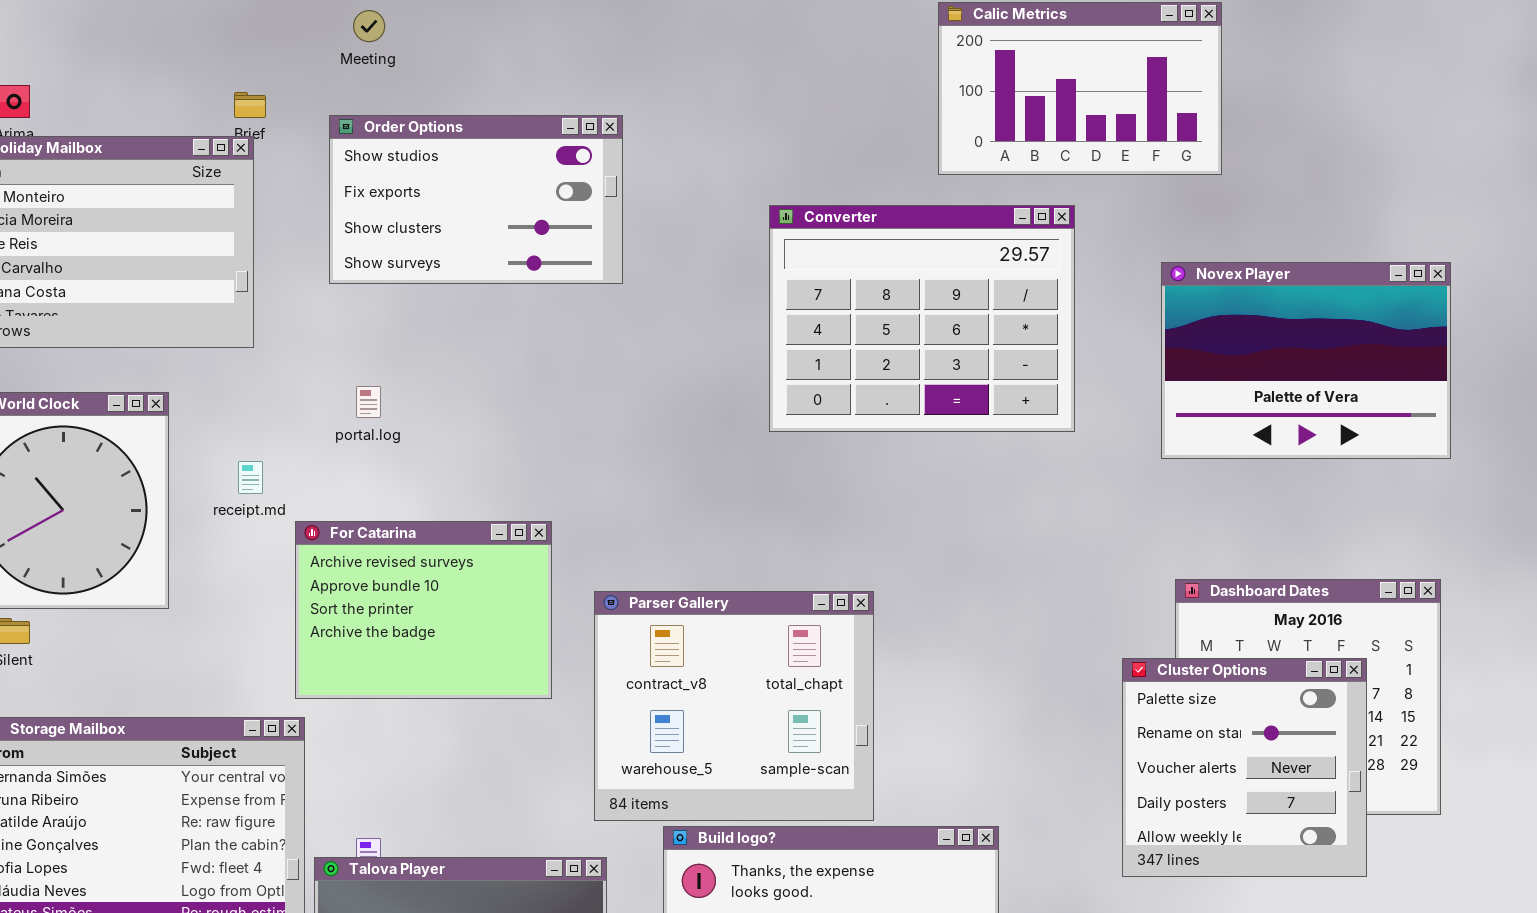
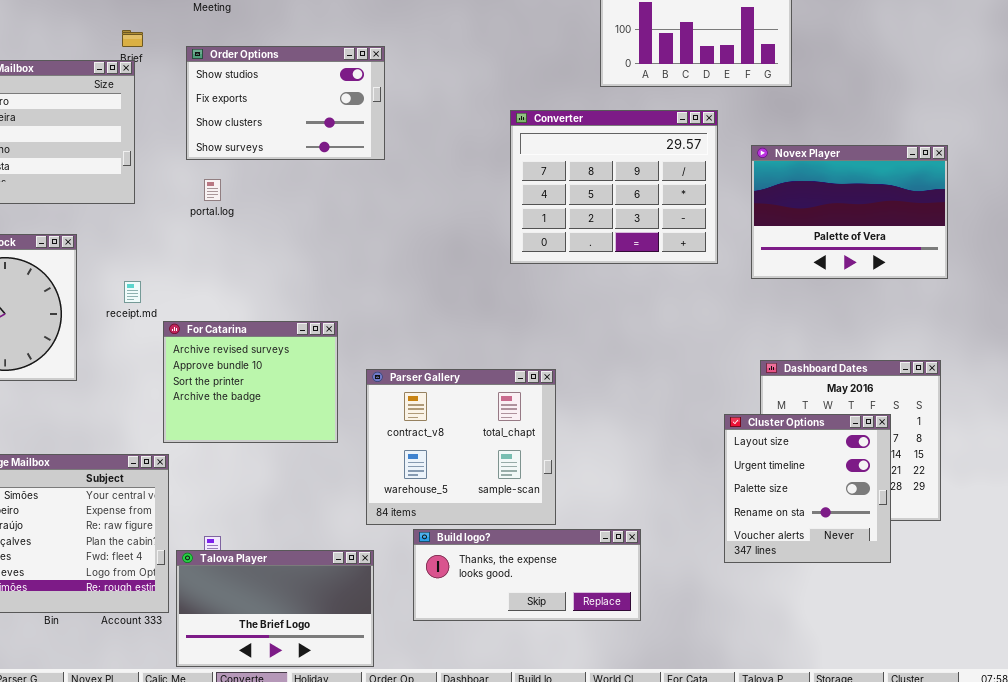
Converter: [769,205,1075,432] -> [510,110,718,264], moved
portal.log: [356,386,381,418] -> [204,179,221,201], moved
Cluster Options: [1122,658,1367,877] -> [724,414,891,563], scrolled up 2 rows

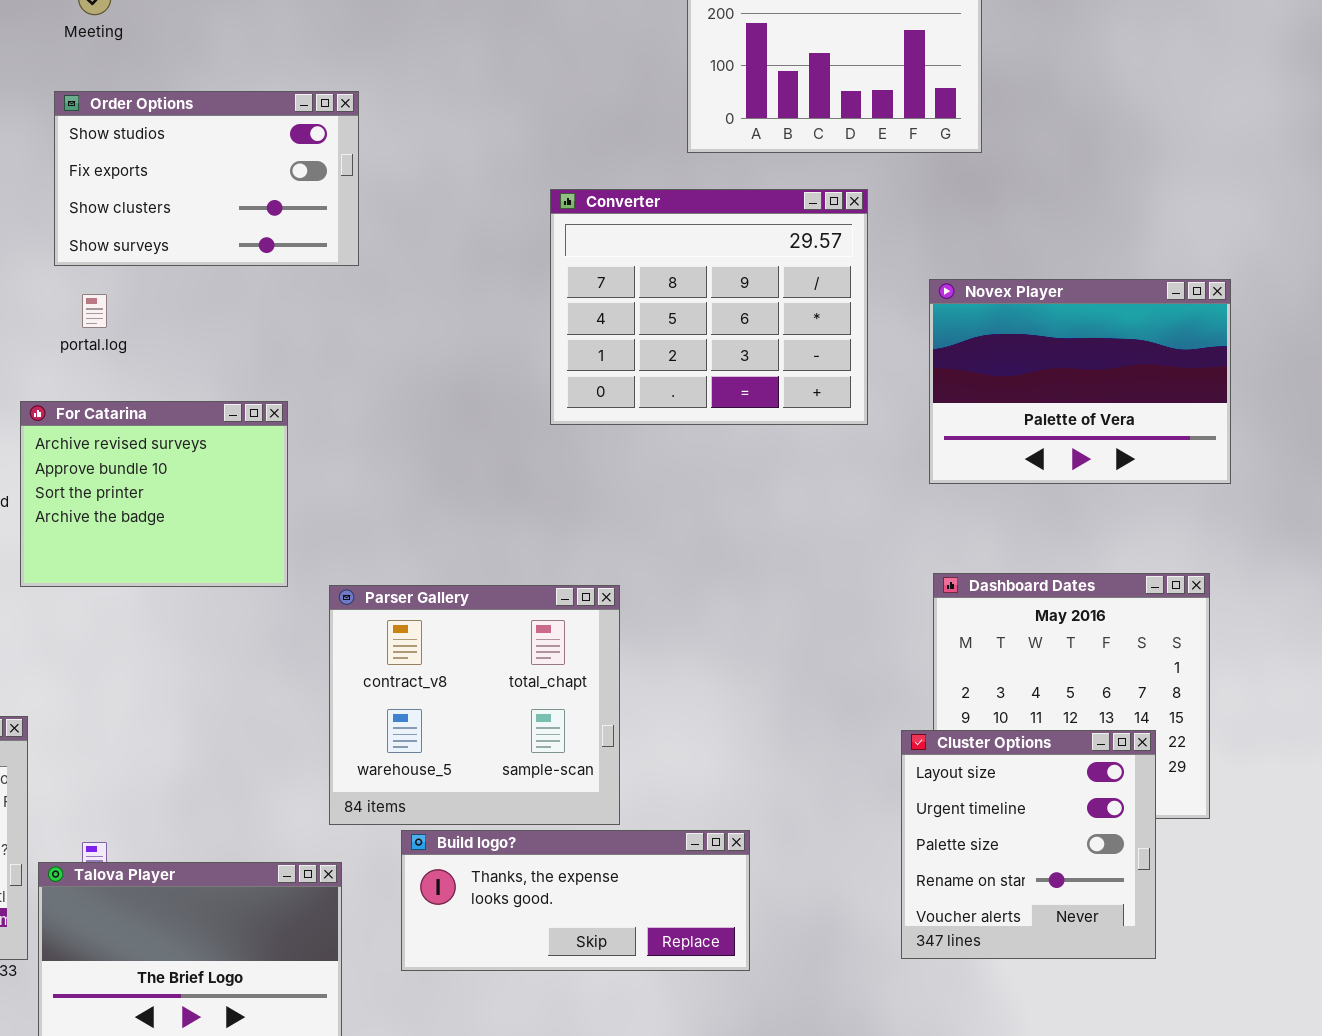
Novex Player: [751,145,948,279] -> [929,279,1231,484], moved
For Catarina: [163,321,338,443] -> [20,401,288,587], moved
Cluster Options: [724,414,891,563] -> [901,730,1156,959], moved

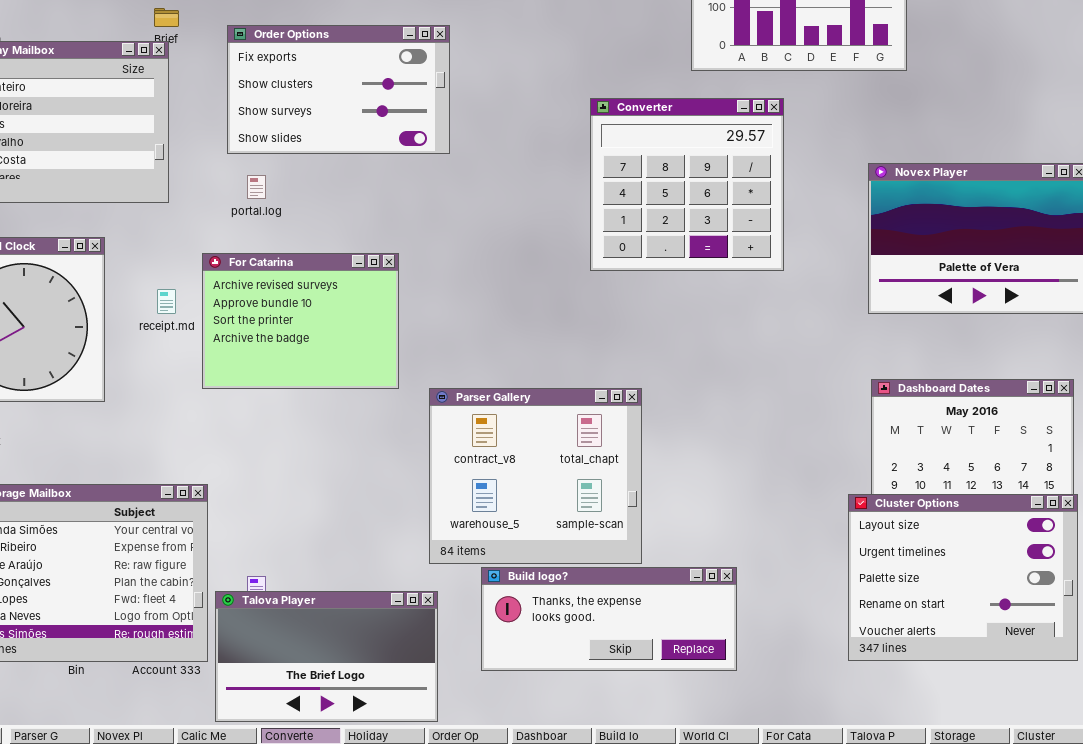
Order Options: [54,91,359,266] -> [227,25,450,154], scrolled down 1 row
Converter: [550,189,868,425] -> [590,98,784,271], resized
Cluster Options: [901,730,1156,959] -> [848,494,1078,661], resized

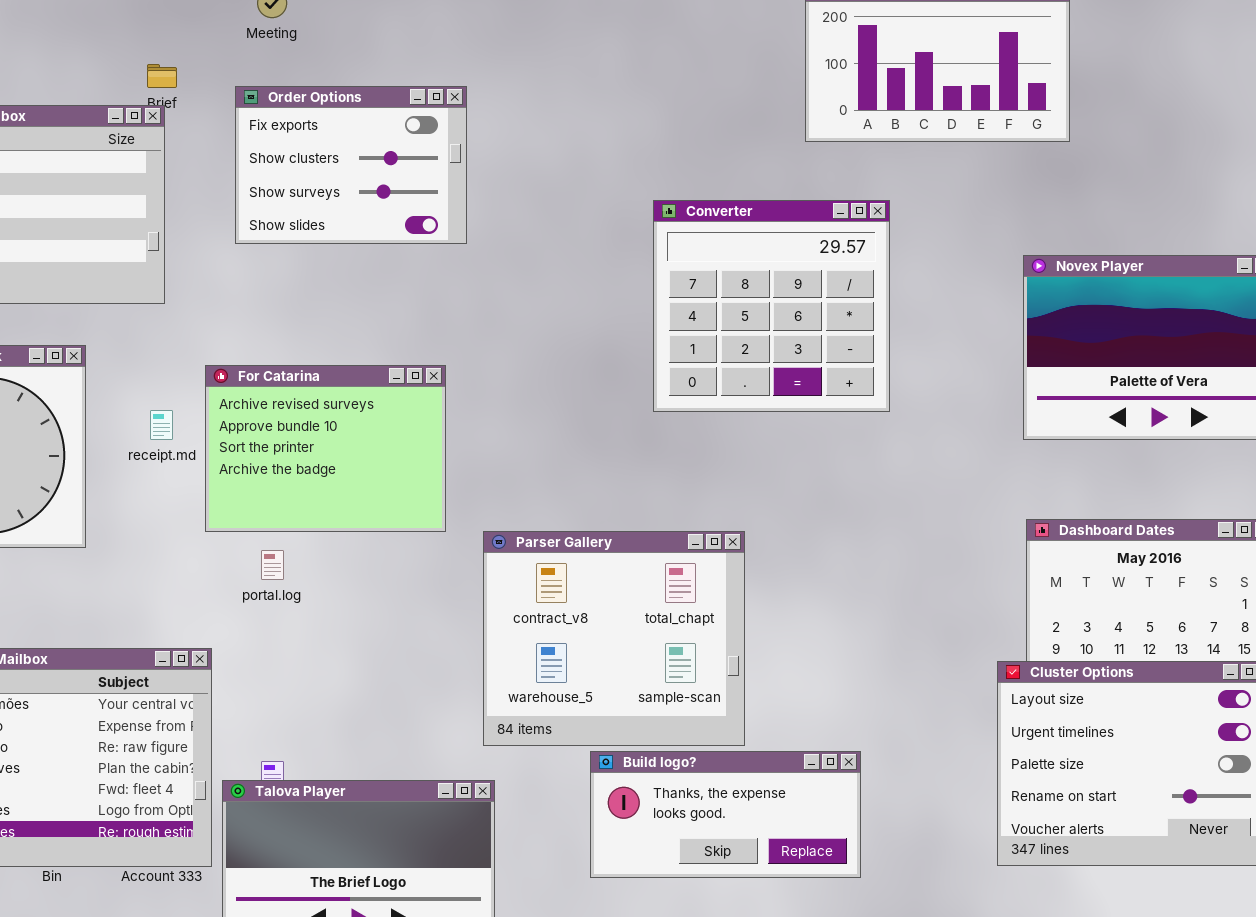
Order Options: [227,25,450,154] -> [235,86,467,244], resized
Converter: [590,98,784,271] -> [653,200,890,412], moved
portal.log: [247,175,266,199] -> [261,550,284,580], moved
Build logo?: [481,567,737,671] -> [590,751,861,878], resized

